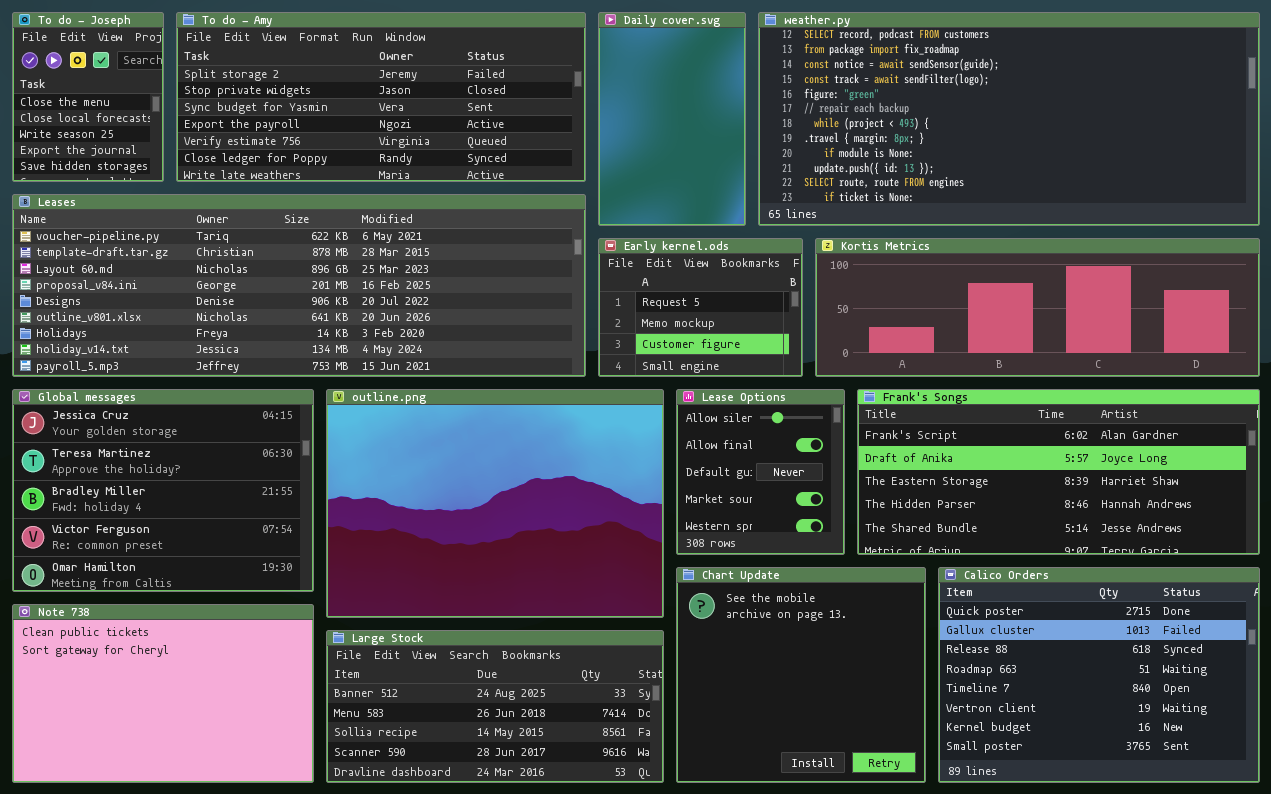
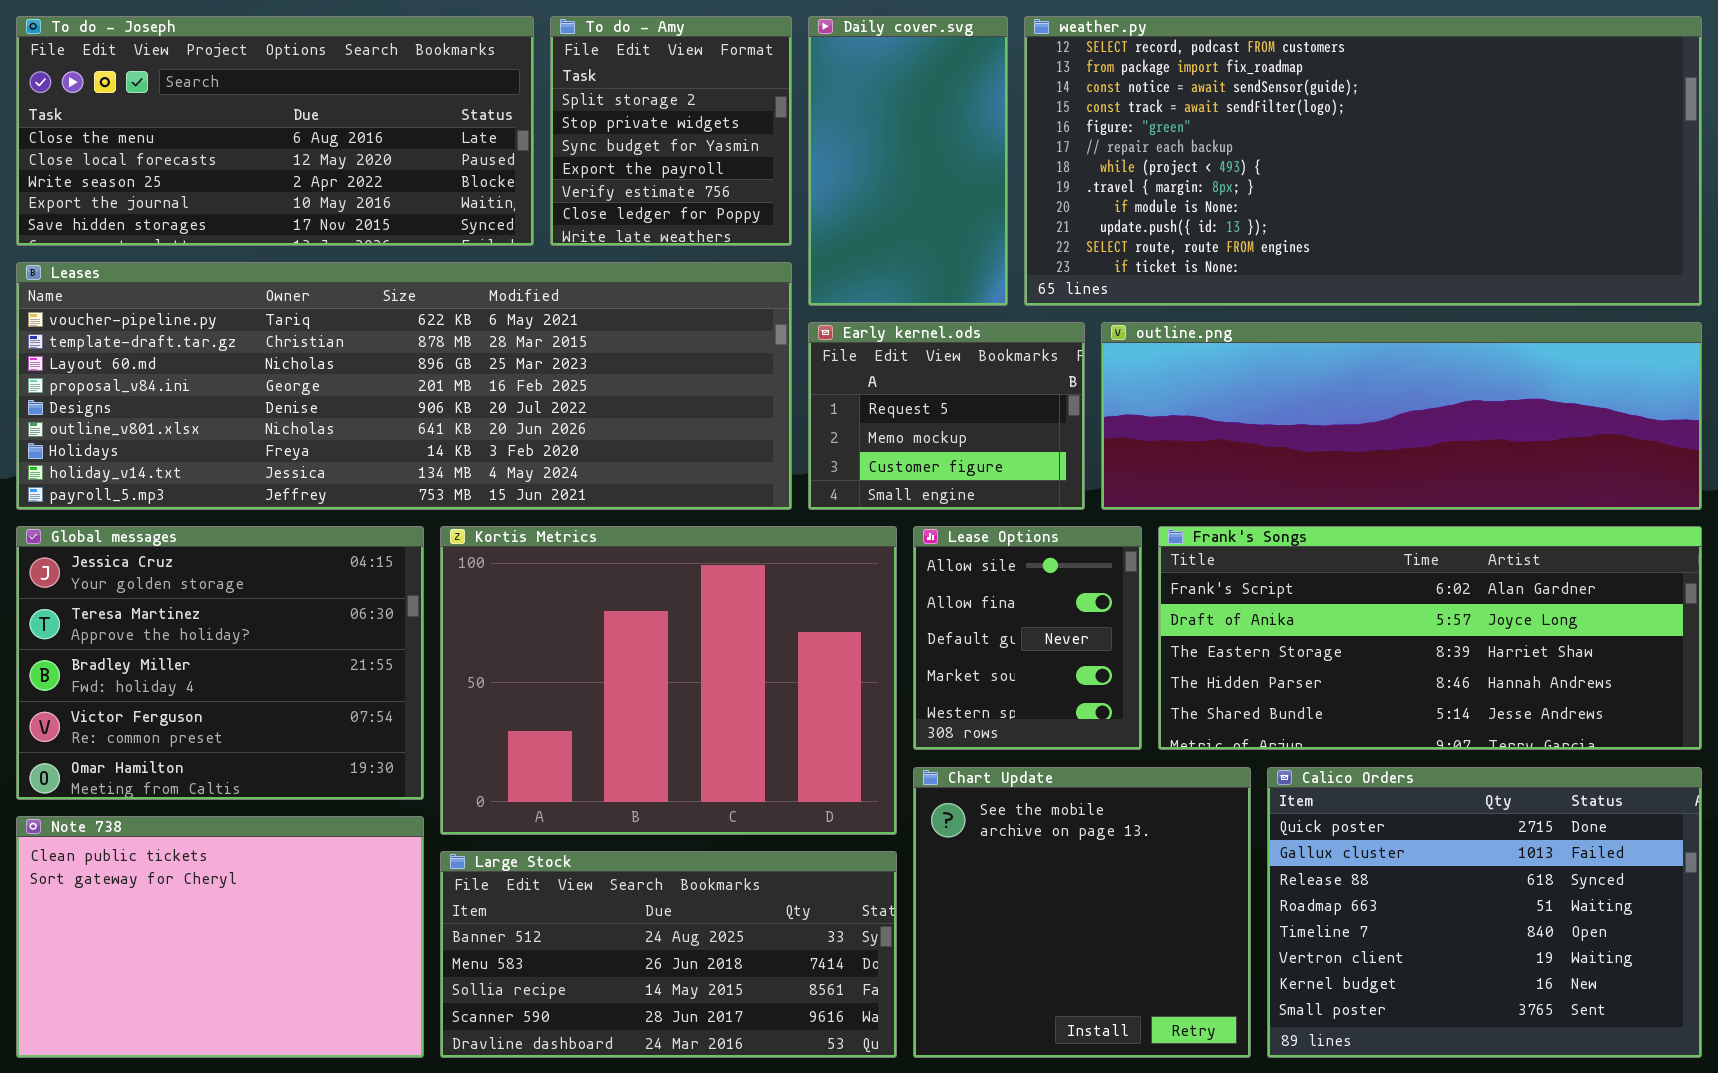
To do - Joseph: [12,12,164,182] -> [16,16,534,246], resized
To do - Amy: [176,12,586,182] -> [550,16,792,246], resized
Kortis Metrics: [815,238,1260,377] -> [440,526,897,835], moved, resized
outline.png: [326,389,664,618] -> [1101,322,1702,510], moved, resized

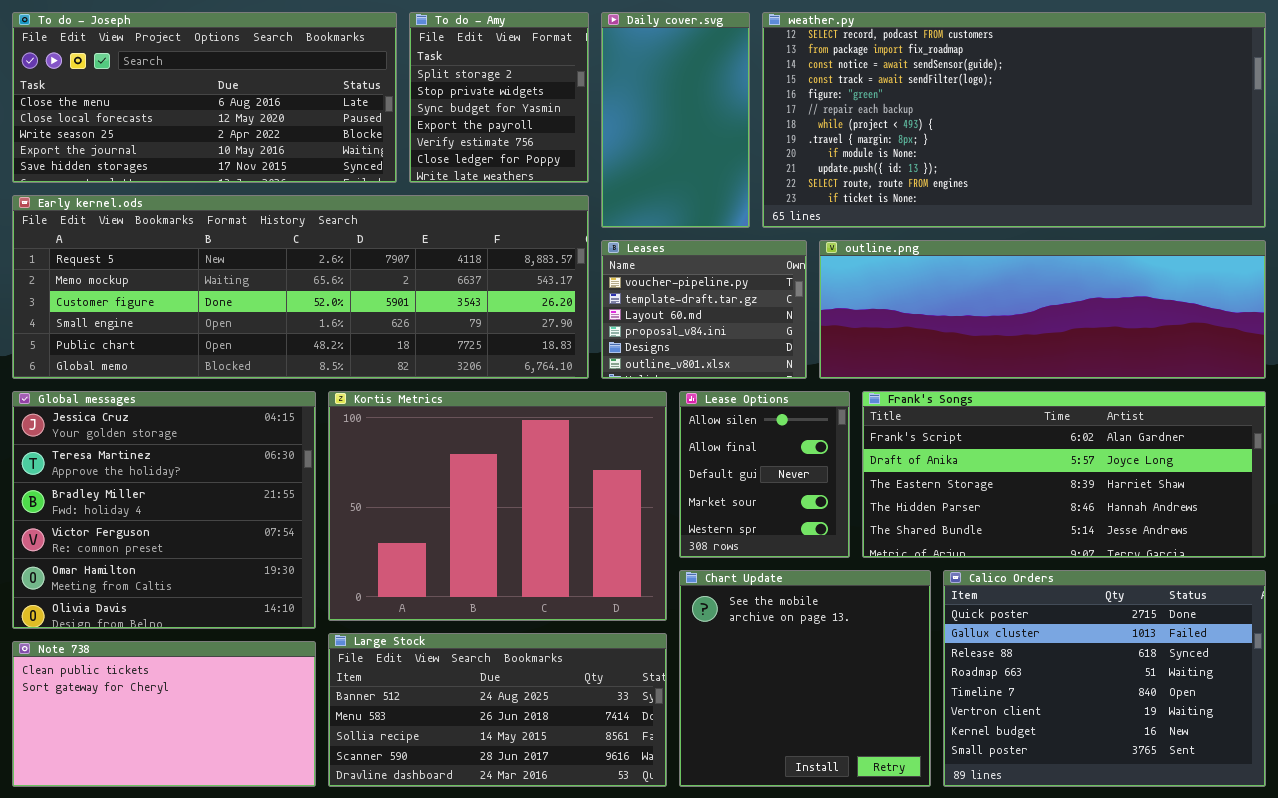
Leases: [16,262,792,510] -> [601,240,807,379], moved, resized
Early kernel.ods: [808,322,1085,510] -> [12,195,589,379], moved, resized
Global messages: [16,526,424,800] -> [12,391,316,629], resized
Note 738: [16,816,424,1058] -> [12,641,316,787], resized

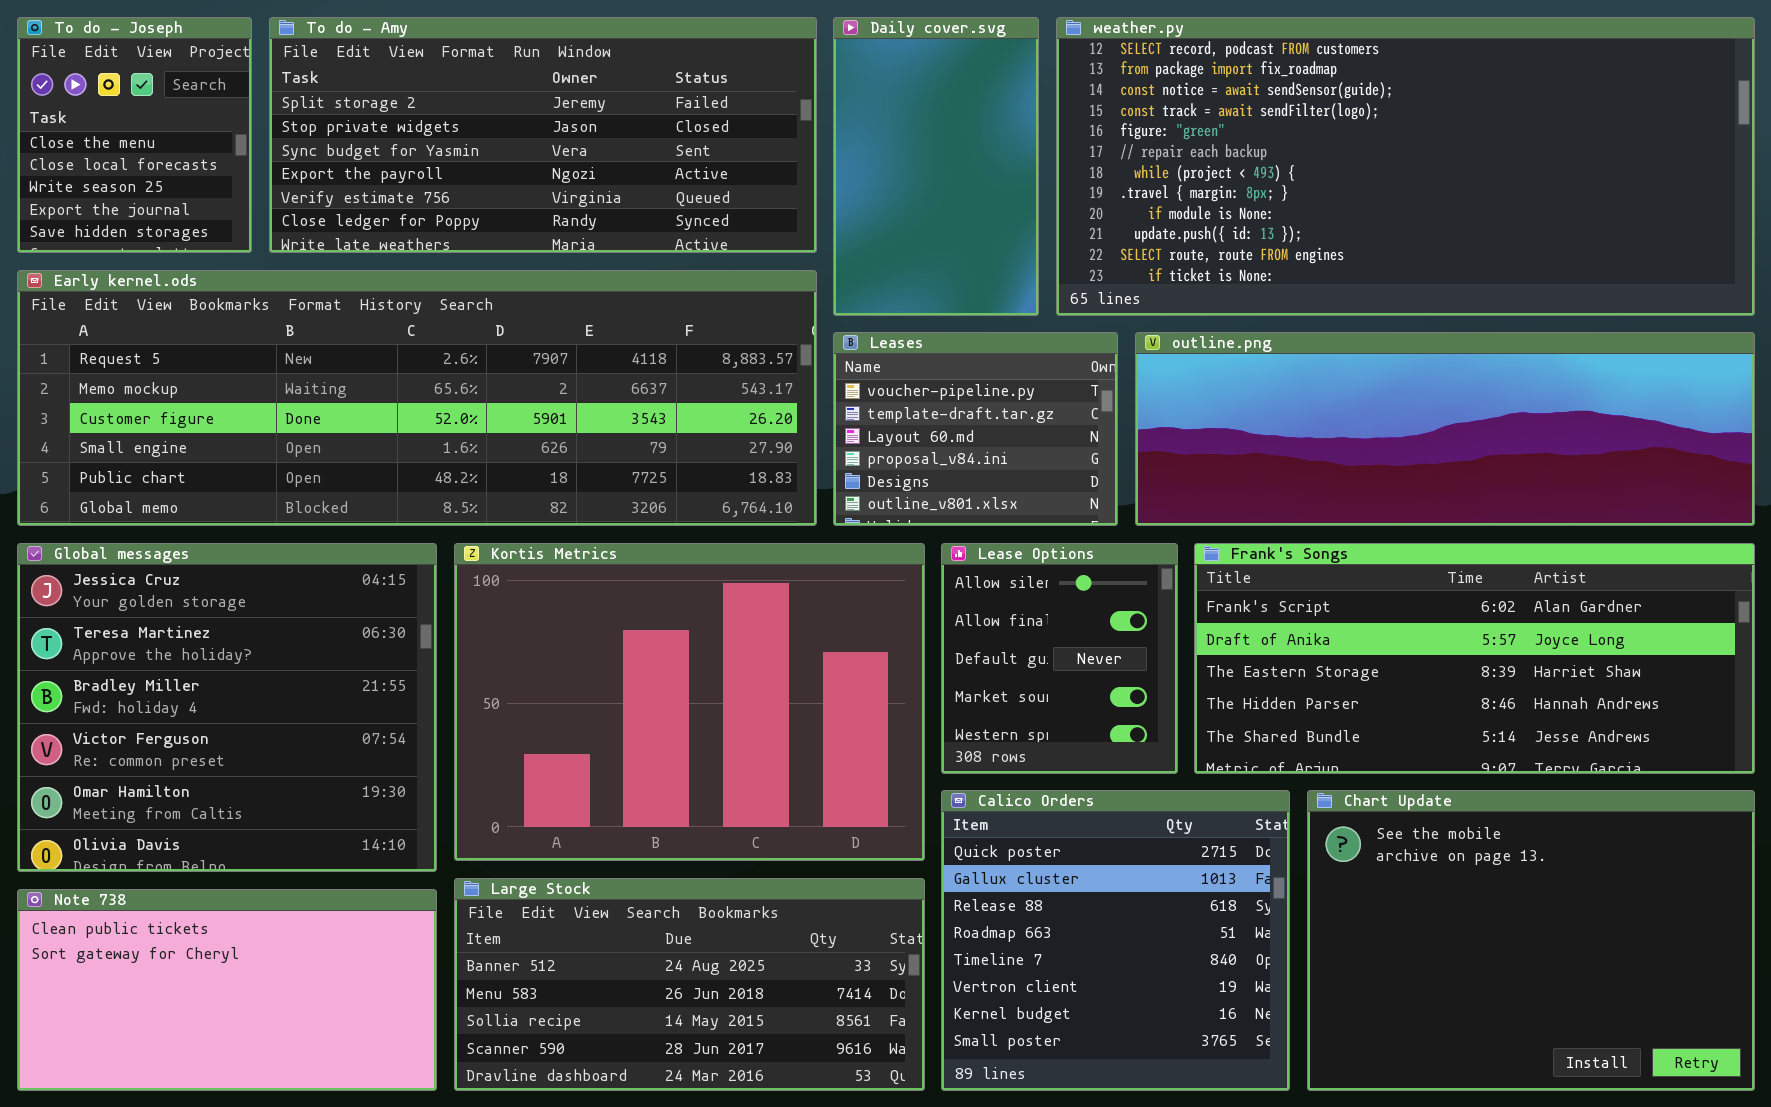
To do - Joseph: [12,12,397,183] -> [17,17,252,253], resized
To do - Amy: [409,12,589,183] -> [269,17,817,253], resized
Chart Update: [679,570,931,787] -> [1307,790,1755,1091], moved, resized
Calico Orders: [943,570,1266,787] -> [941,790,1290,1091], moved, resized

